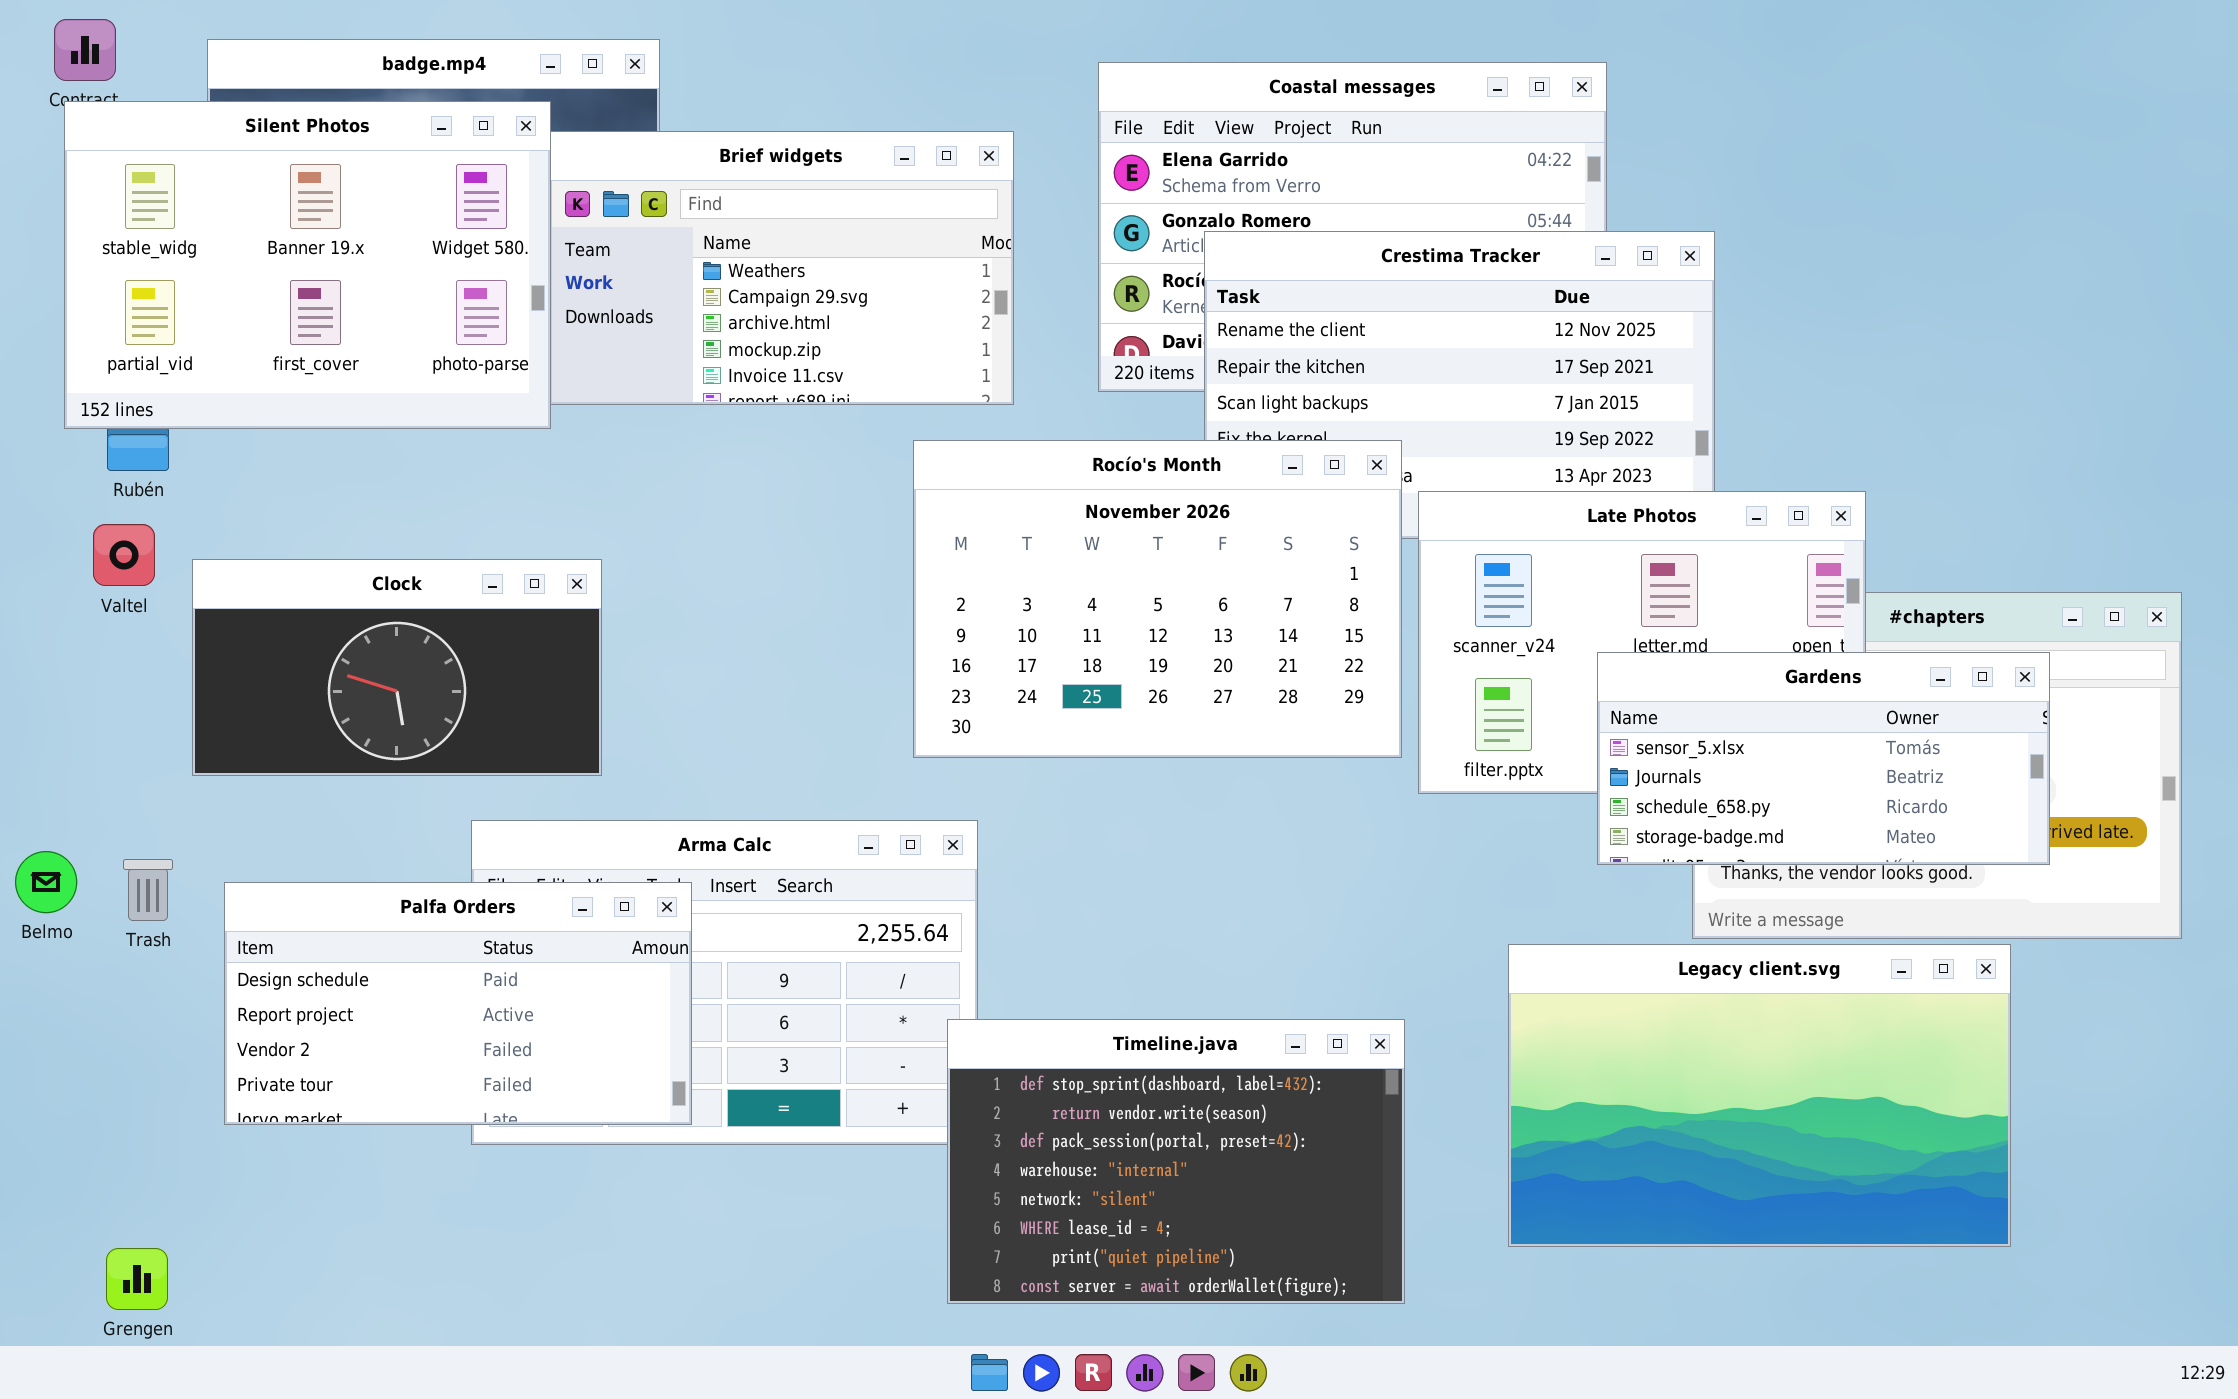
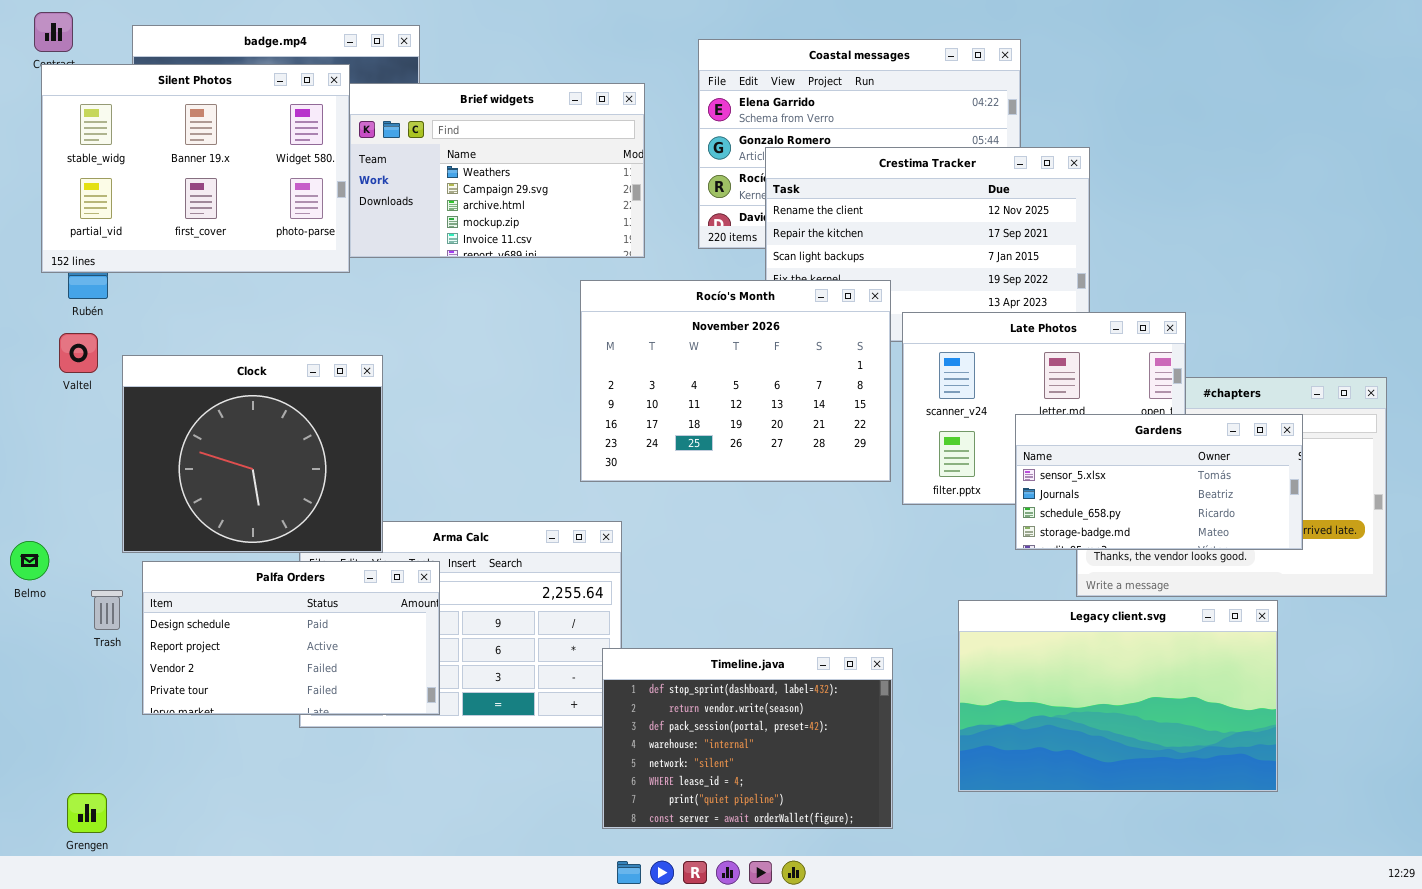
Clock: [192,559,602,776] -> [122,355,383,553], resized
Trash: [123,859,173,921] -> [91,590,123,630], moved

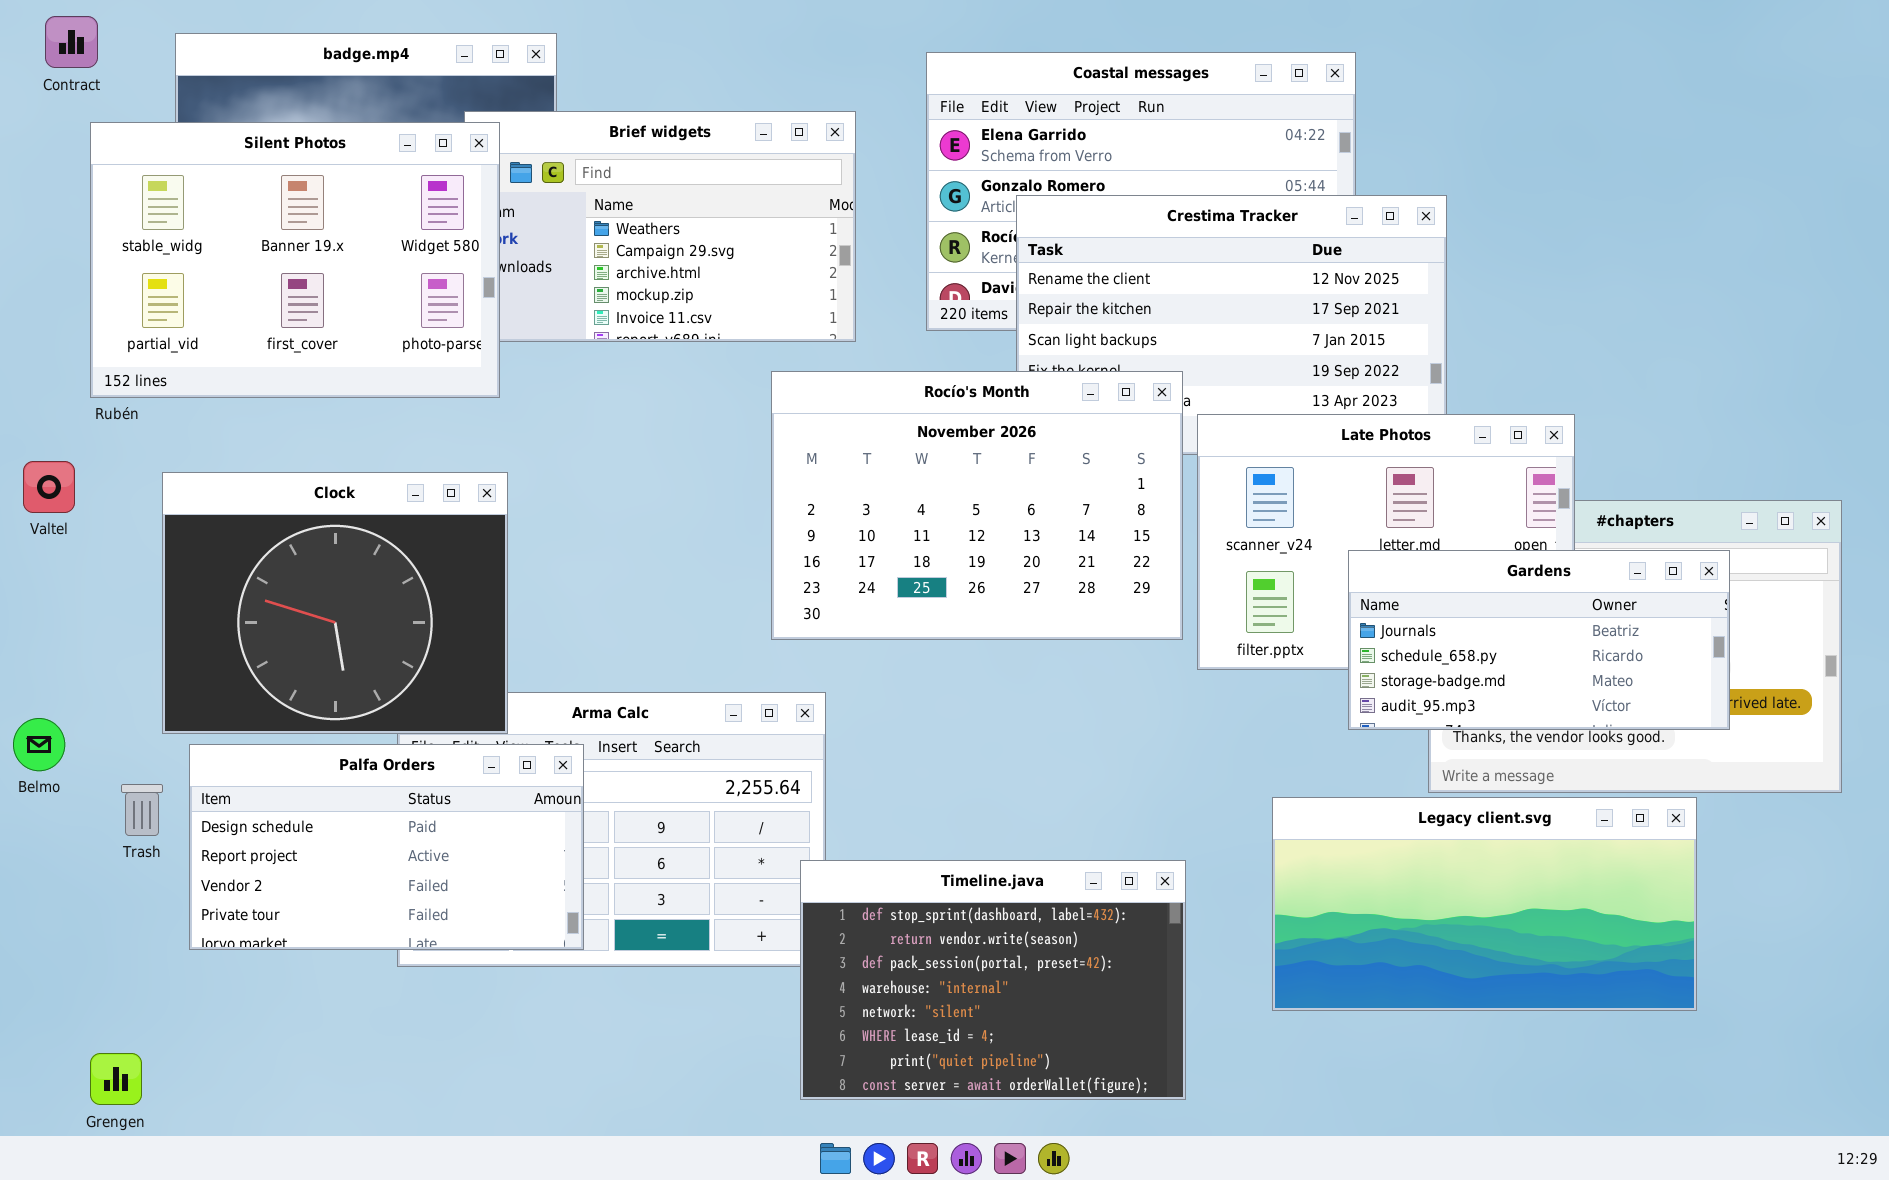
Silent Photos: [41,64,350,273] -> [90,122,500,398], moved
Valtel: [59,333,98,373] -> [23,461,75,513], moved
Gardens: [1015,414,1303,550] -> [1348,550,1730,730], scrolled down 1 row
Legacy client.svg: [958,600,1278,792] -> [1272,797,1697,1011], resized

